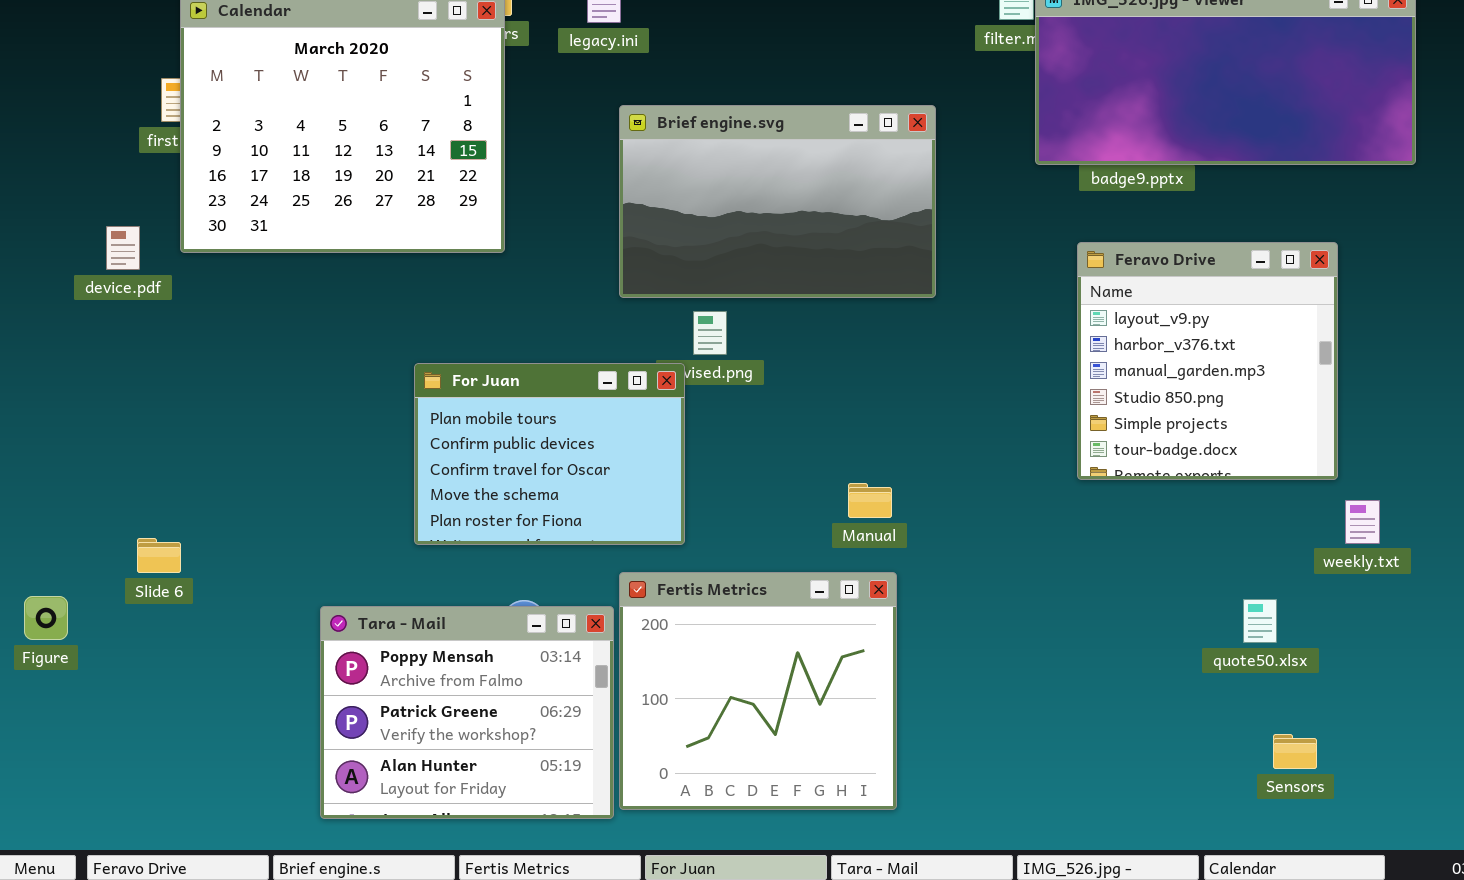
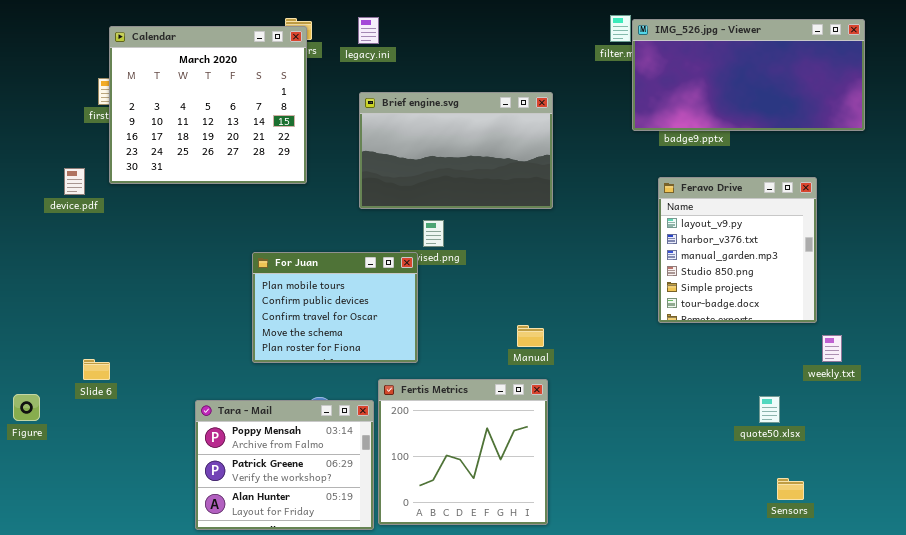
Brief engine.svg: [619,105,936,298] -> [359,92,553,209], moved

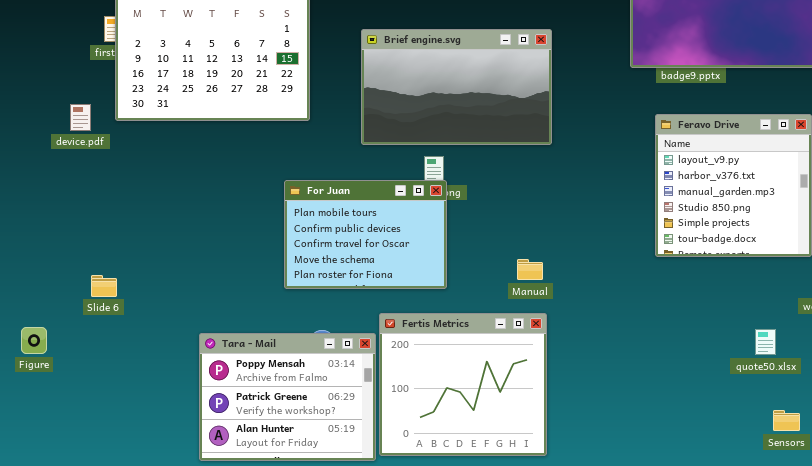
For Juan: [252,252,418,363] -> [284,180,447,289], moved
Slide 6: [83,359,110,380] -> [91,275,117,297], moved

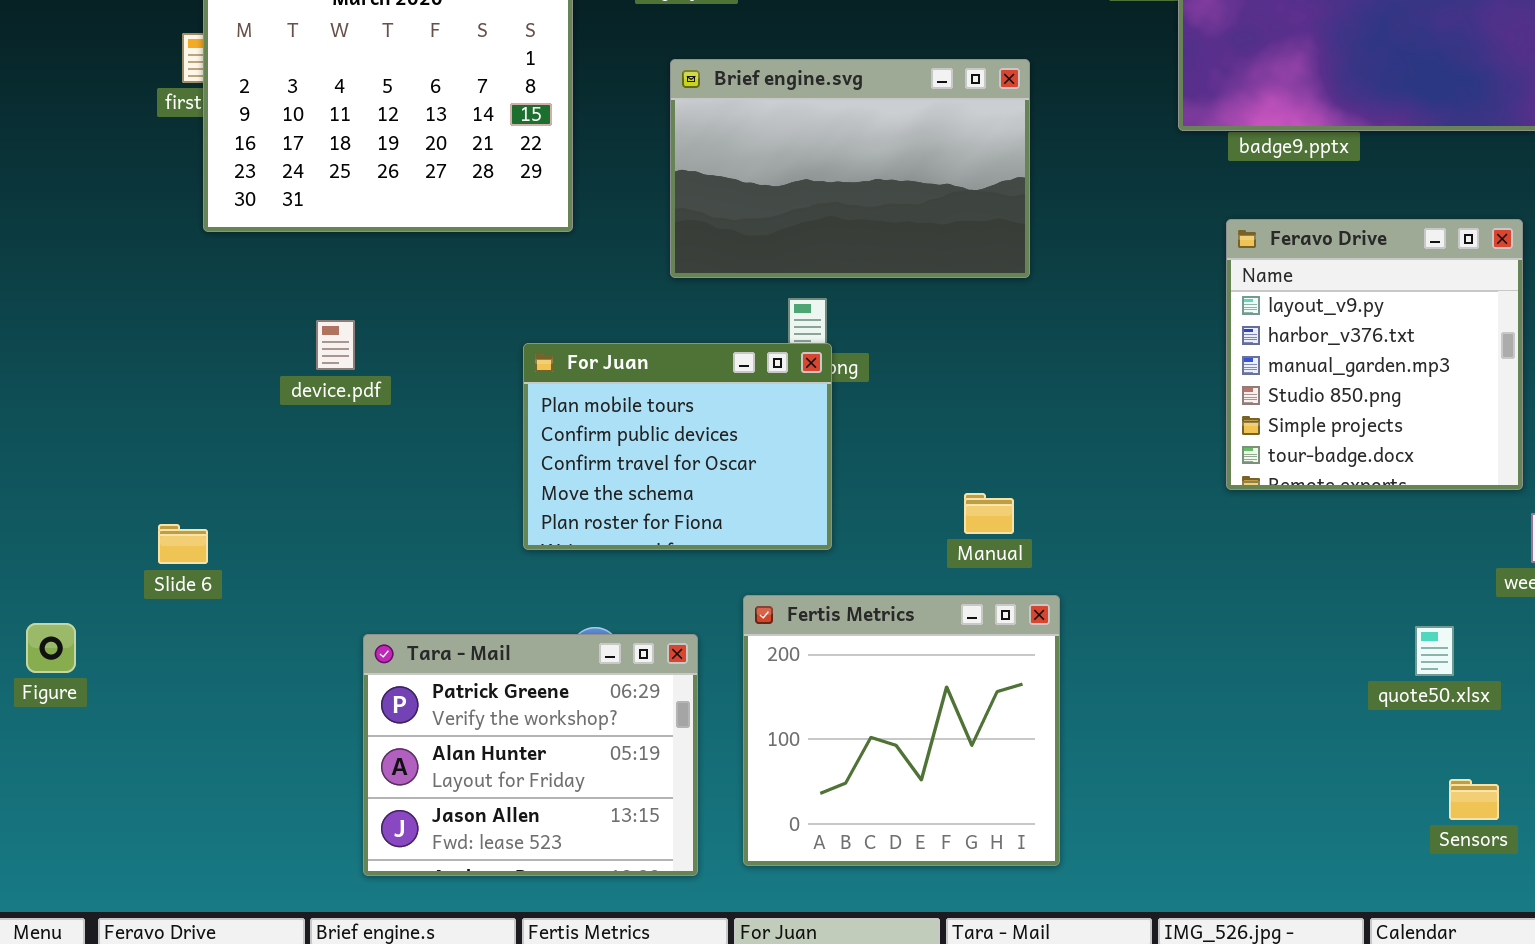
device.pdf: [70,104,91,131] -> [316,320,355,370], moved
Fertis Metrics: [379,313,547,456] -> [743,595,1060,866], moved
Tara - Mail: [199,333,376,461] -> [363,634,698,876], scrolled down 1 row

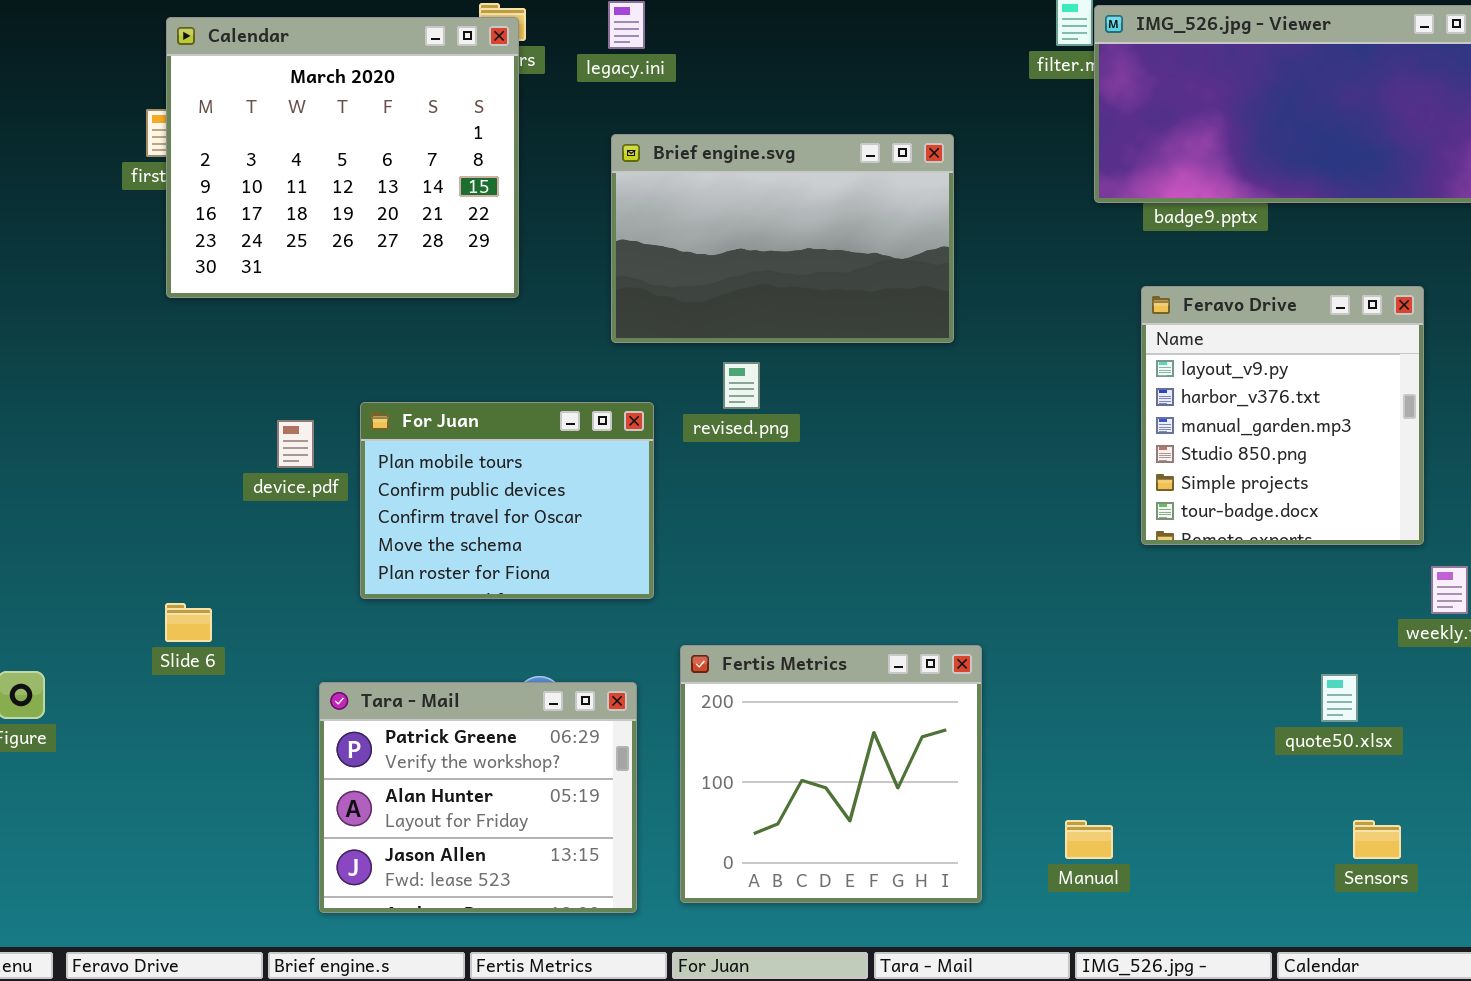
device.pdf: [316,320,355,370] -> [277,420,314,468], moved
For Juan: [523,343,832,550] -> [360,402,654,599], moved
Manual: [964,493,1014,534] -> [1065,820,1113,859], moved
Slide 6: [158,524,208,564] -> [165,603,212,642], moved

